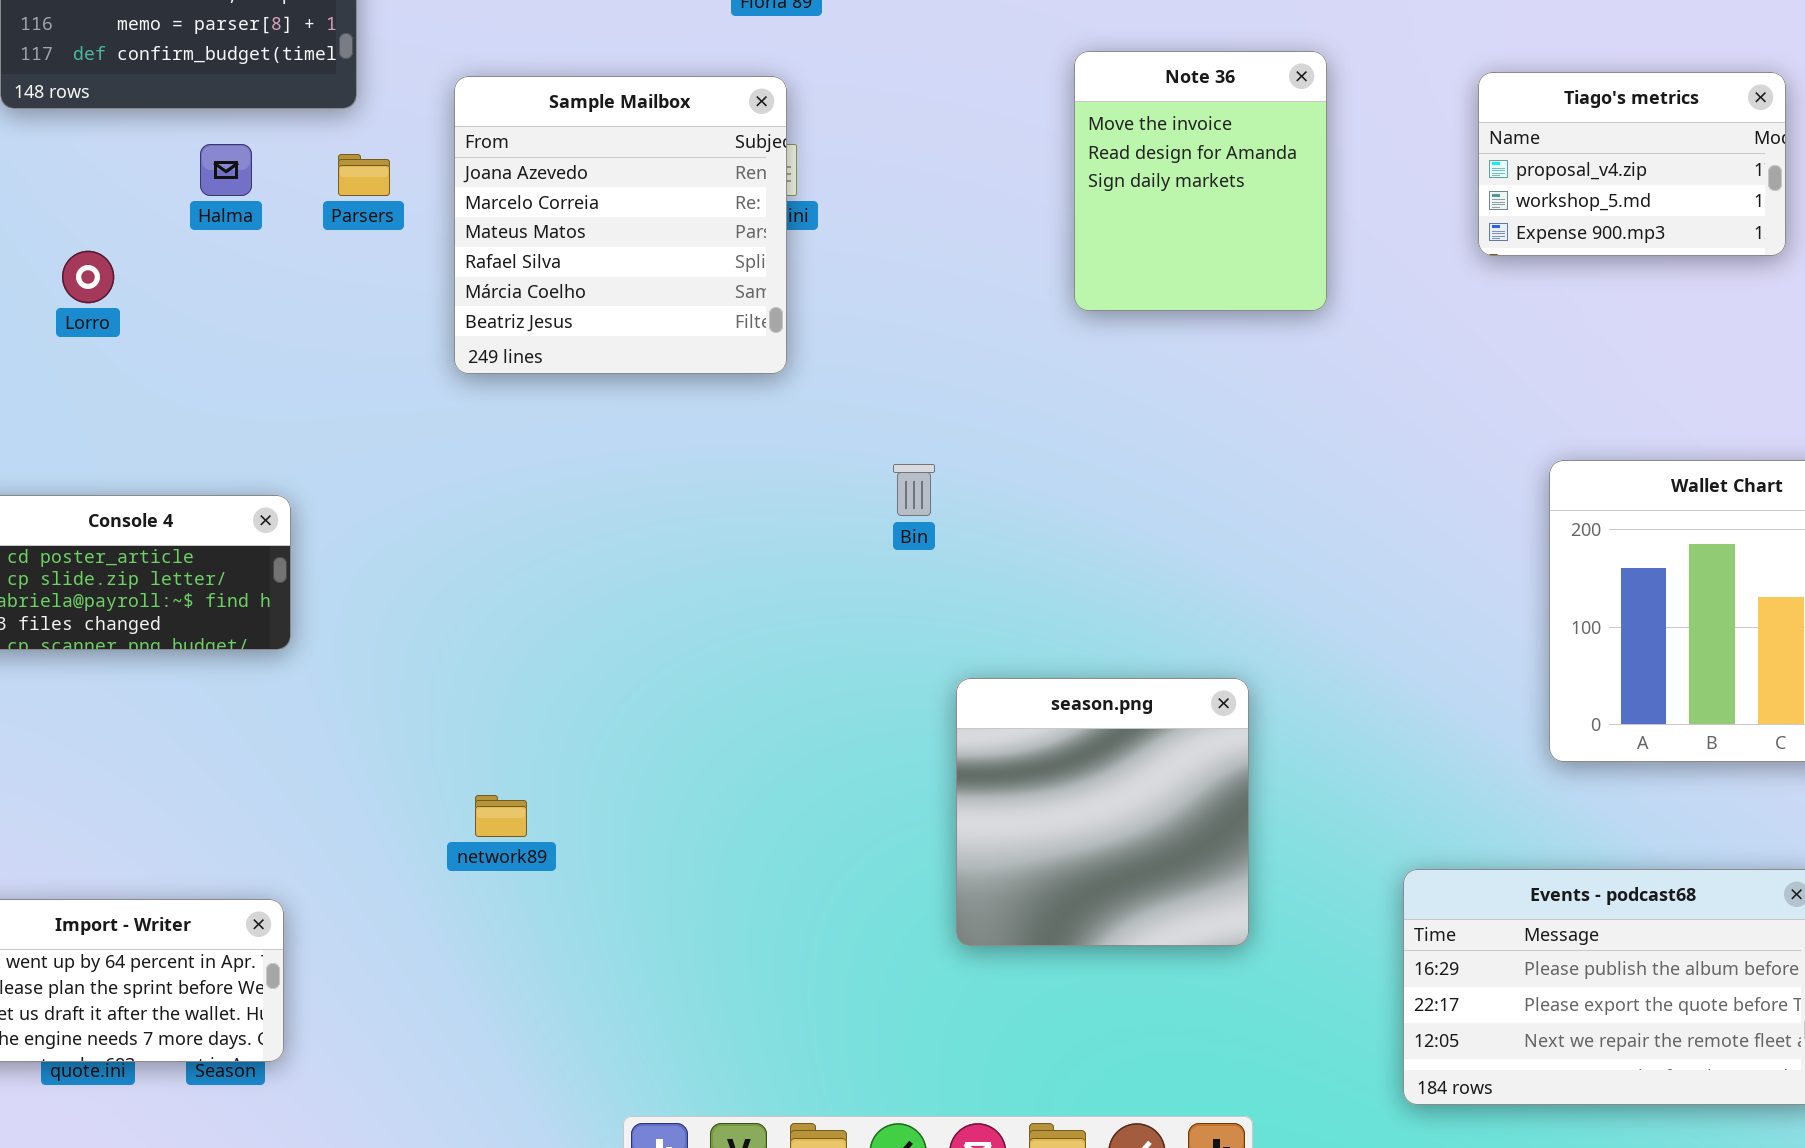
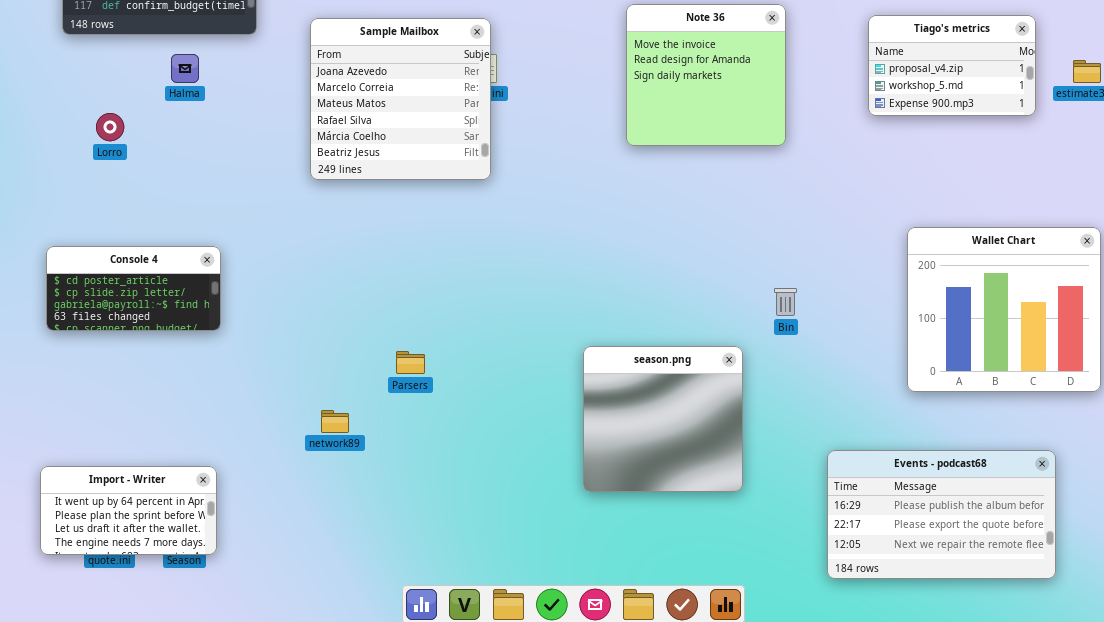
Note 36: [1074,51,1327,311] -> [626,4,786,146], resized
Parsers: [338,154,390,196] -> [396,351,425,374], moved
Bin: [893,464,935,516] -> [774,288,797,316], moved

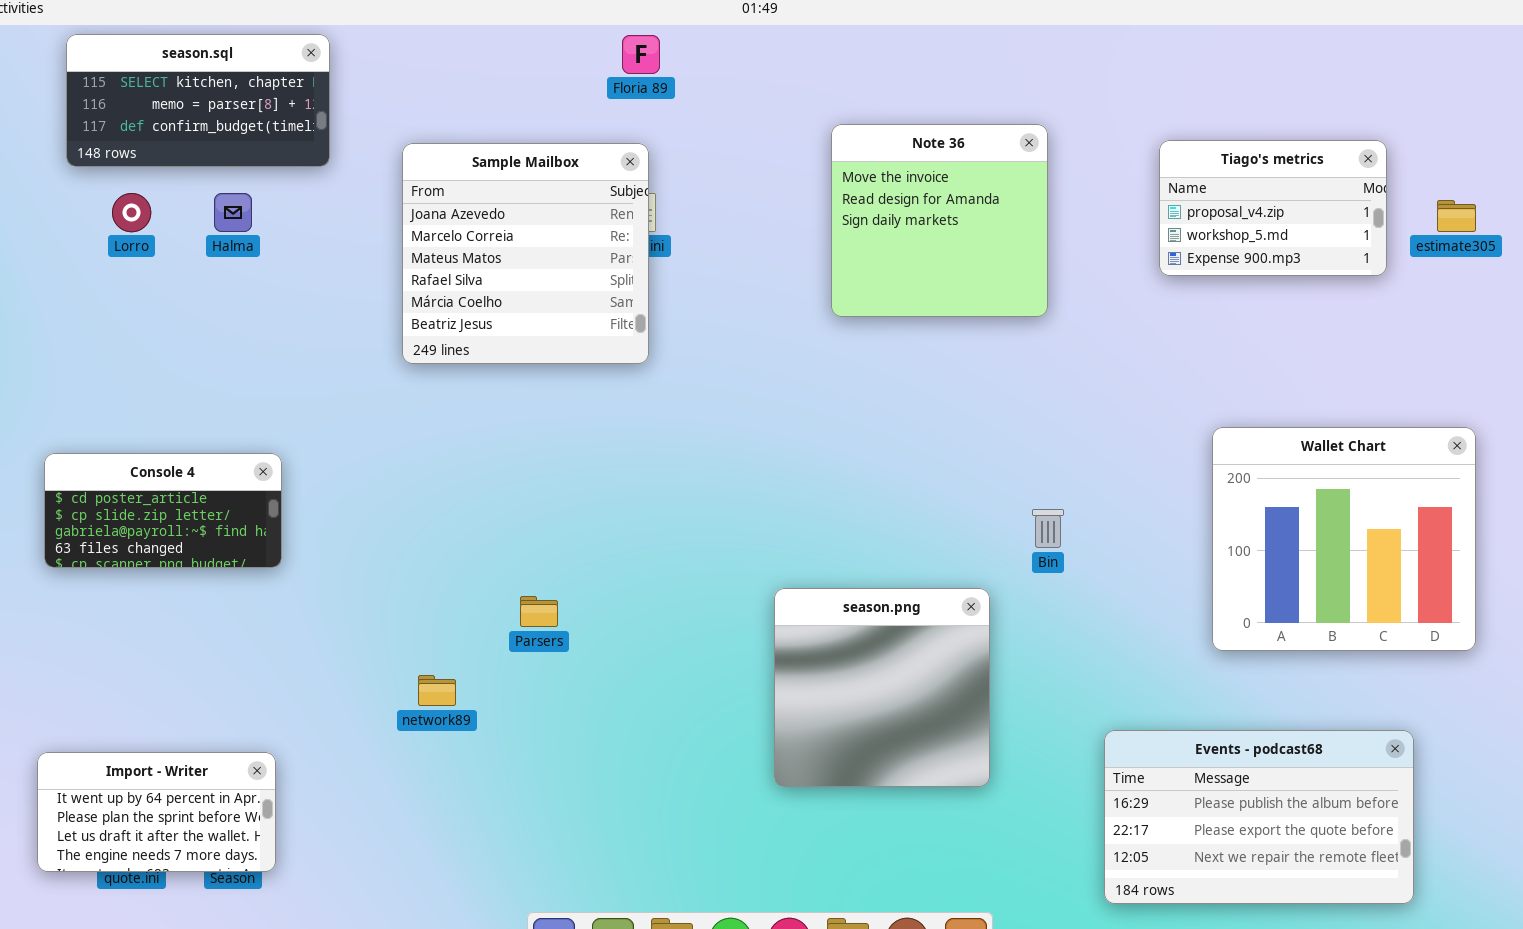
Lorro: [96,113,124,141] -> [112,193,151,232], moved

